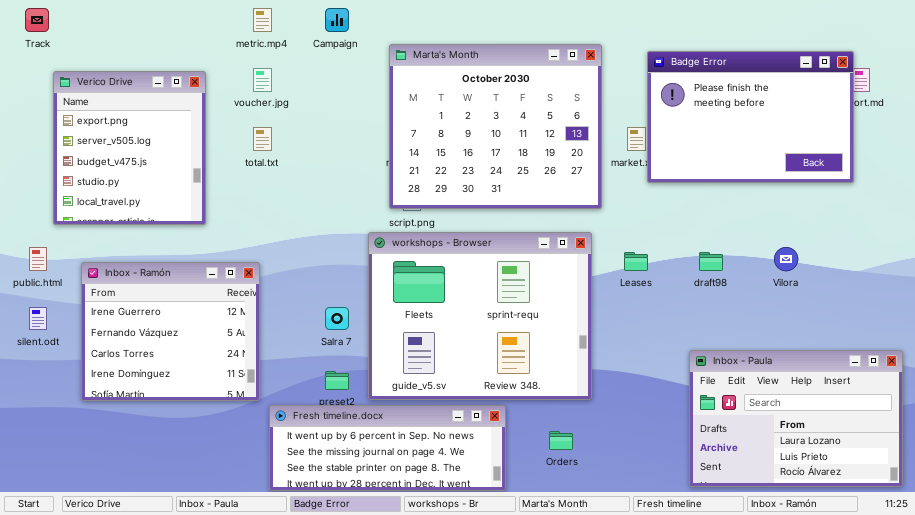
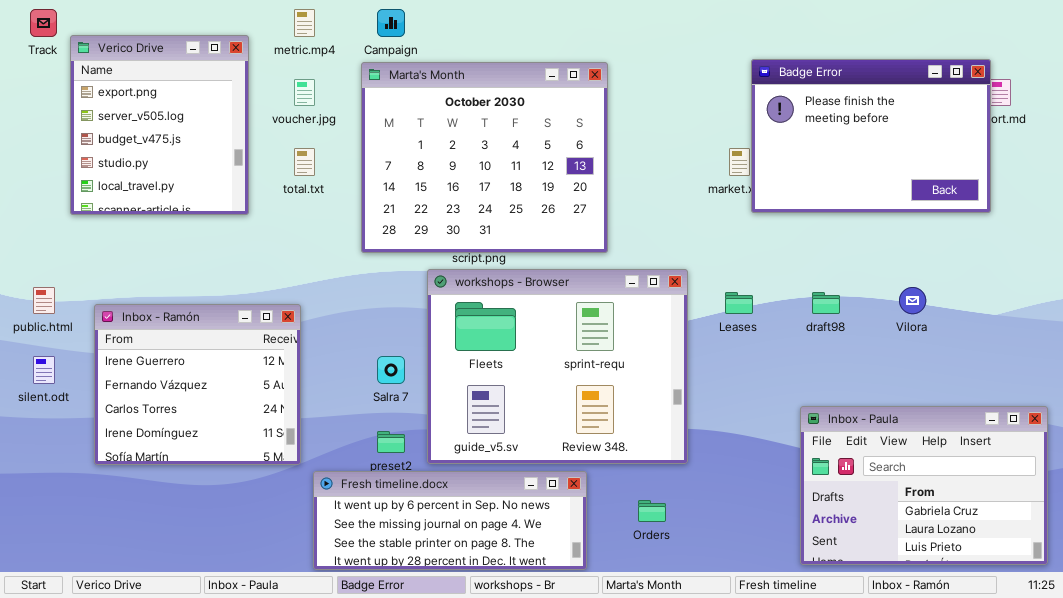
Marta's Month: [389,44,602,209] -> [361,62,608,253], moved
Verico Drive: [53,71,206,225] -> [70,35,249,215], moved
Inbox - Paula: [689,350,903,487] -> [800,406,1048,565], scrolled up 1 row

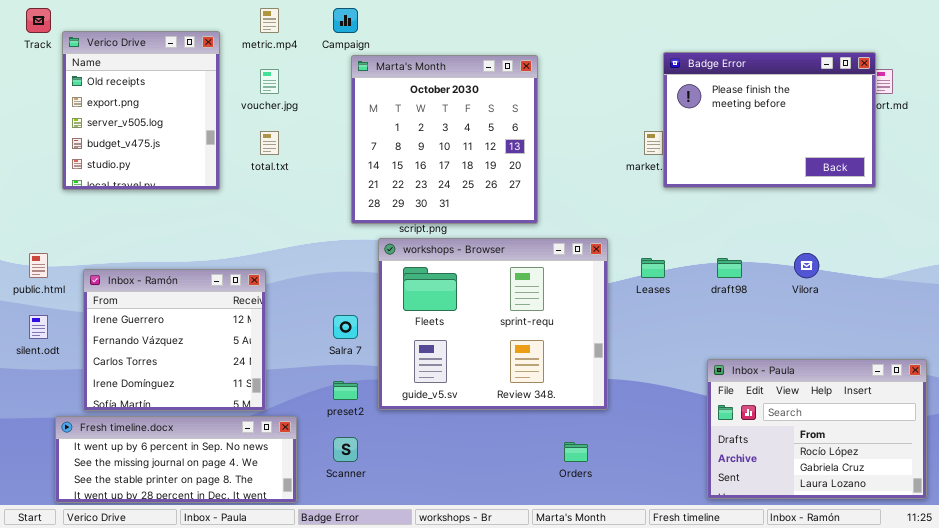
Verico Drive: [70,35,249,215] -> [62,31,220,190], scrolled up 1 row
Marta's Month: [361,62,608,253] -> [351,55,538,224], resized
Inbox - Paula: [800,406,1048,565] -> [707,359,927,499], scrolled up 1 row
Fresh timeline.docx: [313,471,587,570] -> [55,416,297,503], moved

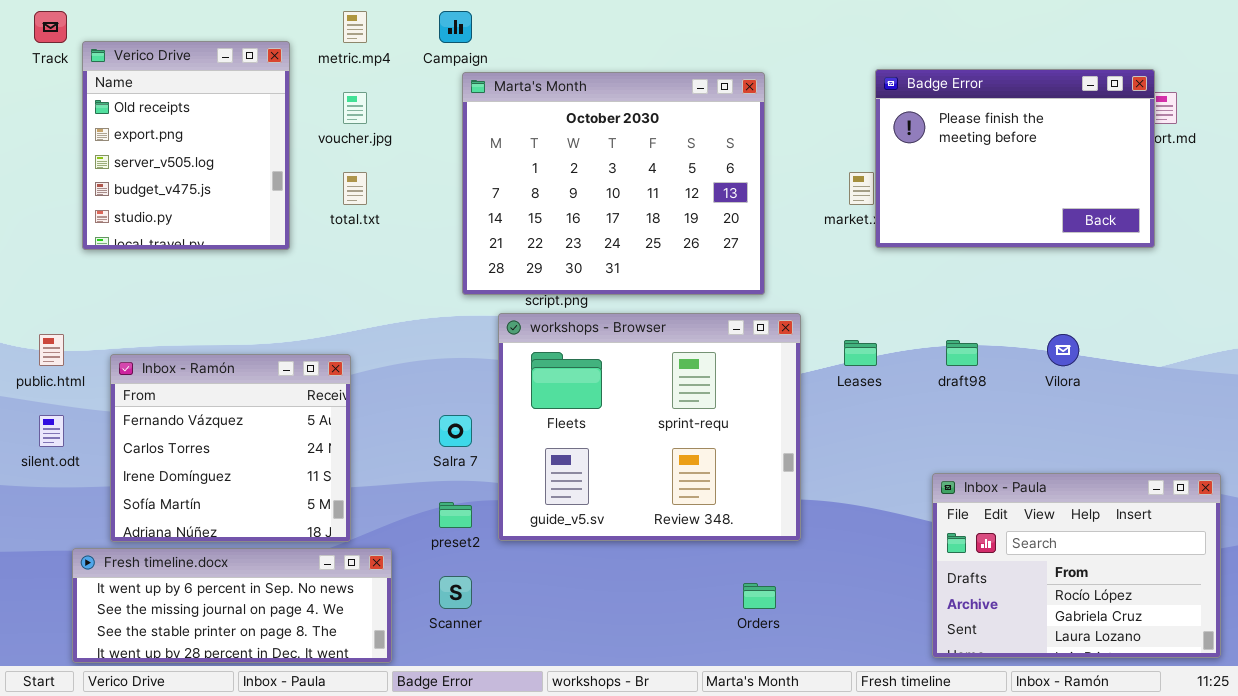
Marta's Month: [351,55,538,224] -> [462,72,765,295], resized
Inbox - Ramón: [83,269,266,411] -> [110,354,351,542], scrolled down 1 row

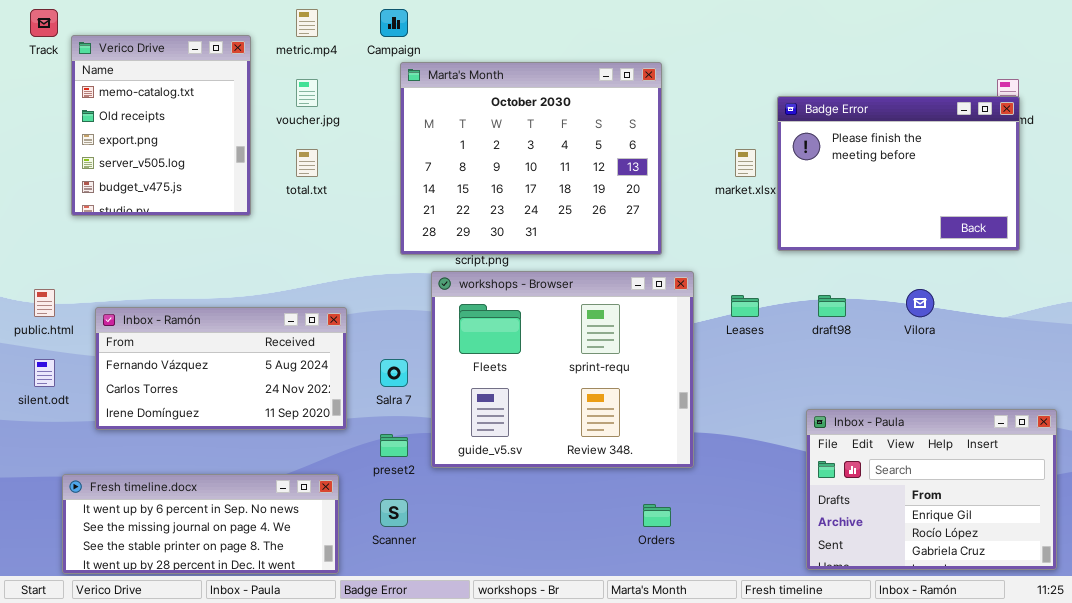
Verico Drive: [82,41,290,250] -> [71,35,251,216], scrolled up 1 row
Badge Error: [875,69,1155,248] -> [777,96,1020,251], moved
Inbox - Ramón: [110,354,351,542] -> [95,307,347,430], resized
Inbox - Paula: [932,473,1221,658] -> [806,409,1057,570], scrolled up 1 row

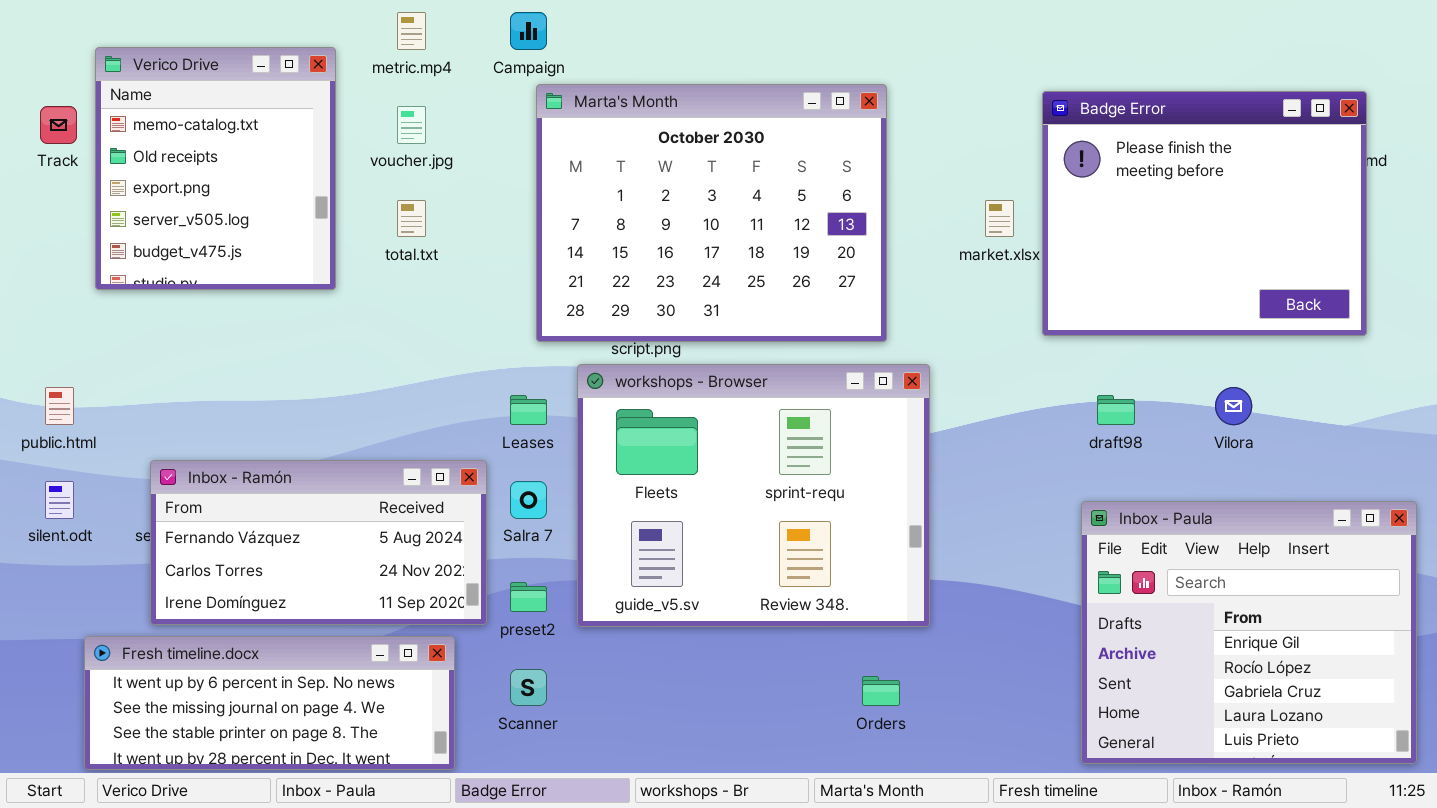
Track: [30,9,58,37] -> [40,106,77,144], moved
Badge Error: [777,96,1020,251] -> [1042,91,1367,336], resized
Leases: [731,295,759,317] -> [510,395,547,425], moved
Inbox - Ramón: [95,307,347,430] -> [150,460,487,625], moved
Inbox - Paula: [806,409,1057,570] -> [1081,501,1417,764], resized

